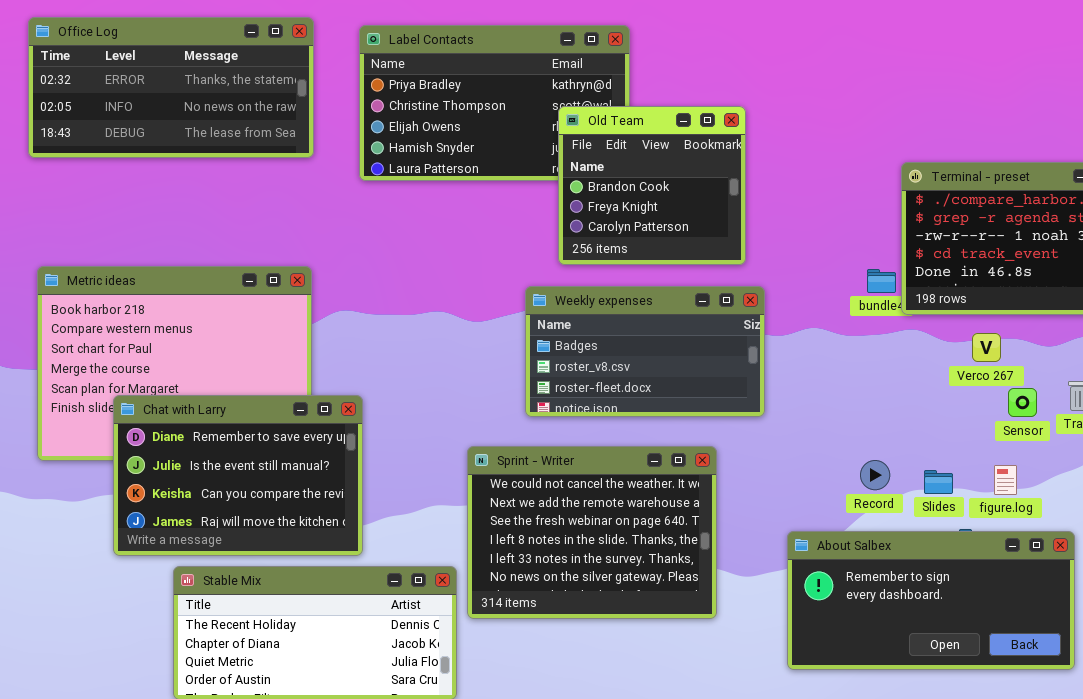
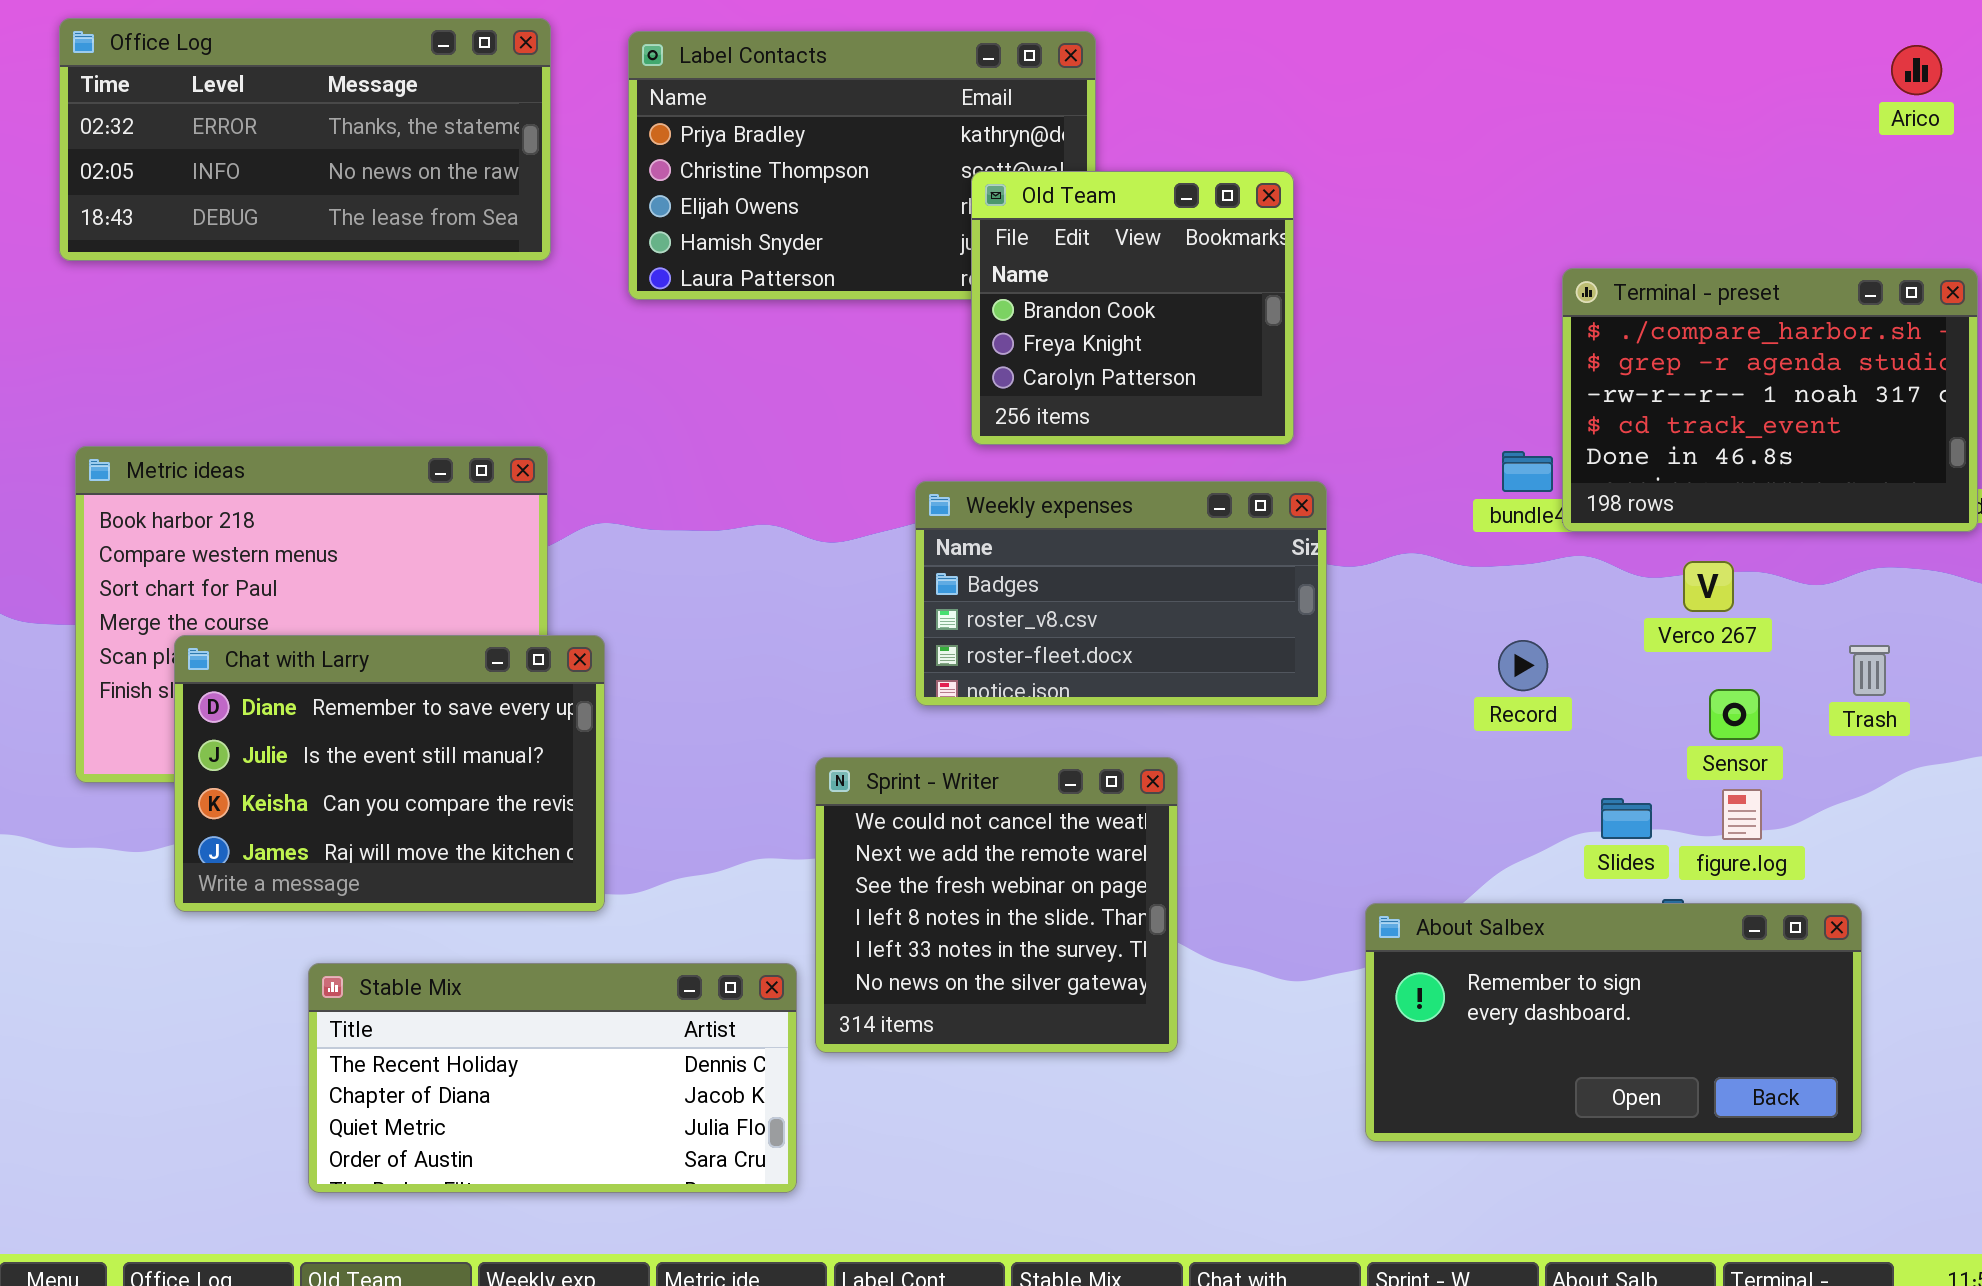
Sensor: [1008,388,1037,417] -> [1709,689,1760,740], moved
Chat with Larry: [113,395,363,556] -> [174,635,605,912], moved
Sprint - Writer: [467,446,717,619] -> [815,757,1178,1053], resized
Record: [860,460,890,490] -> [1498,640,1548,691], moved

